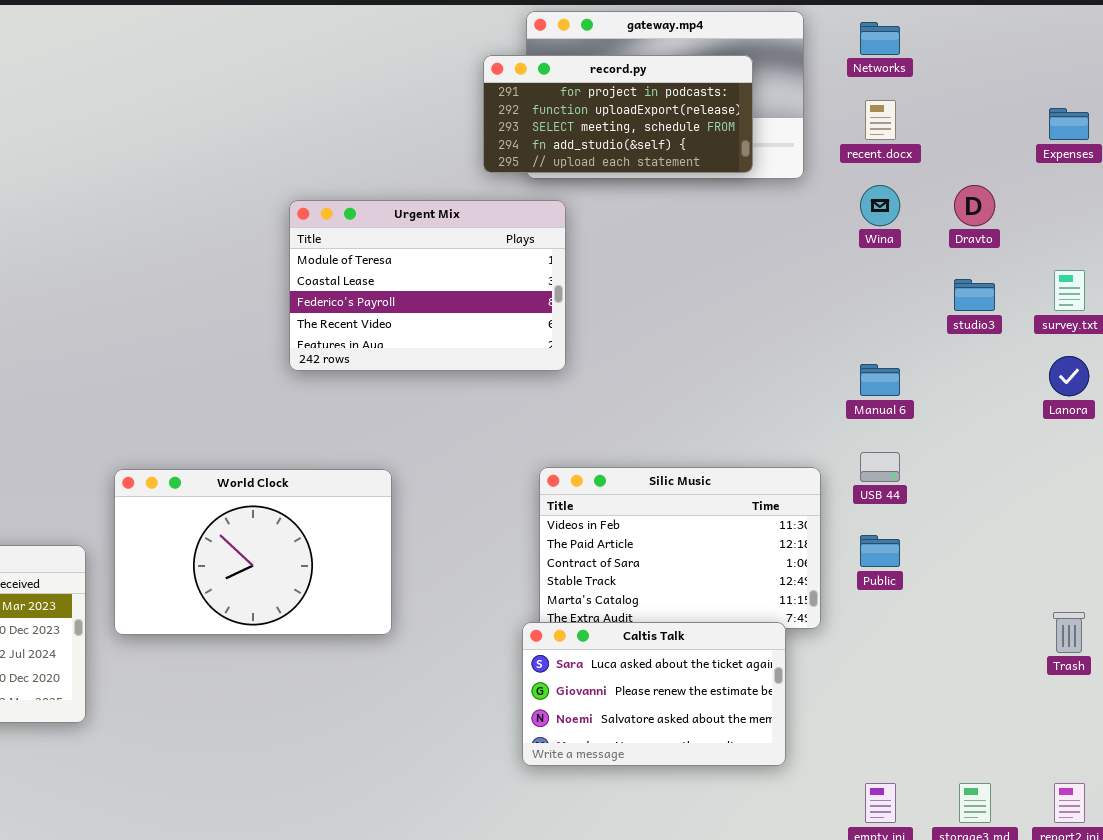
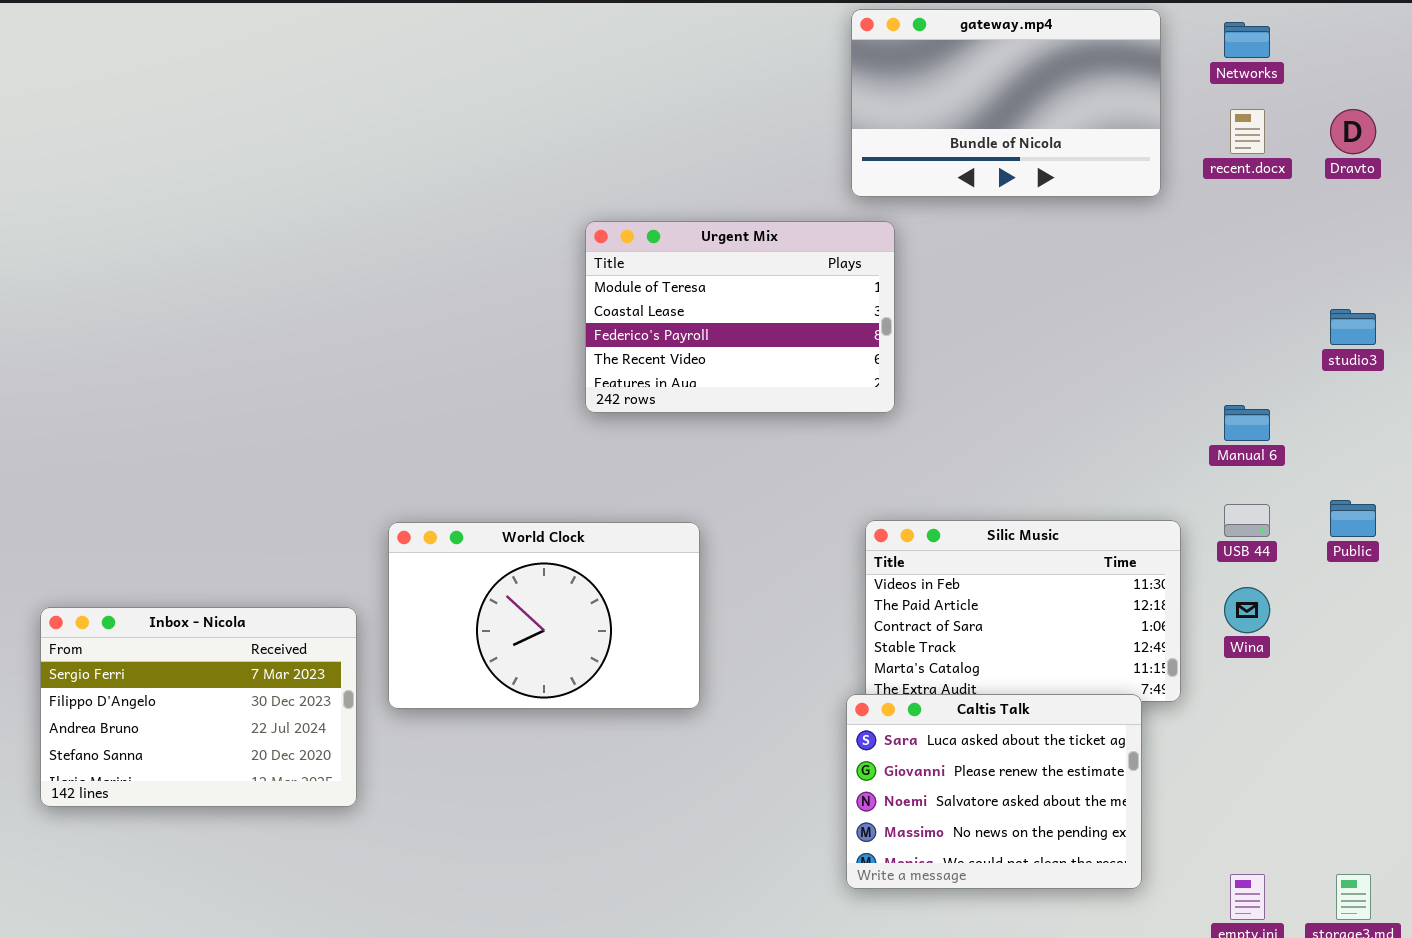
record.py: [483,55,753,173] -> none, closed
Wina: [860,185,900,226] -> [1224,587,1270,633], moved
Dravto: [954,185,995,226] -> [1330,109,1376,154], moved
Public: [860,535,900,567] -> [1330,500,1376,537], moved
Caltis Talk: [522,622,786,766] -> [846,694,1142,889], resized

